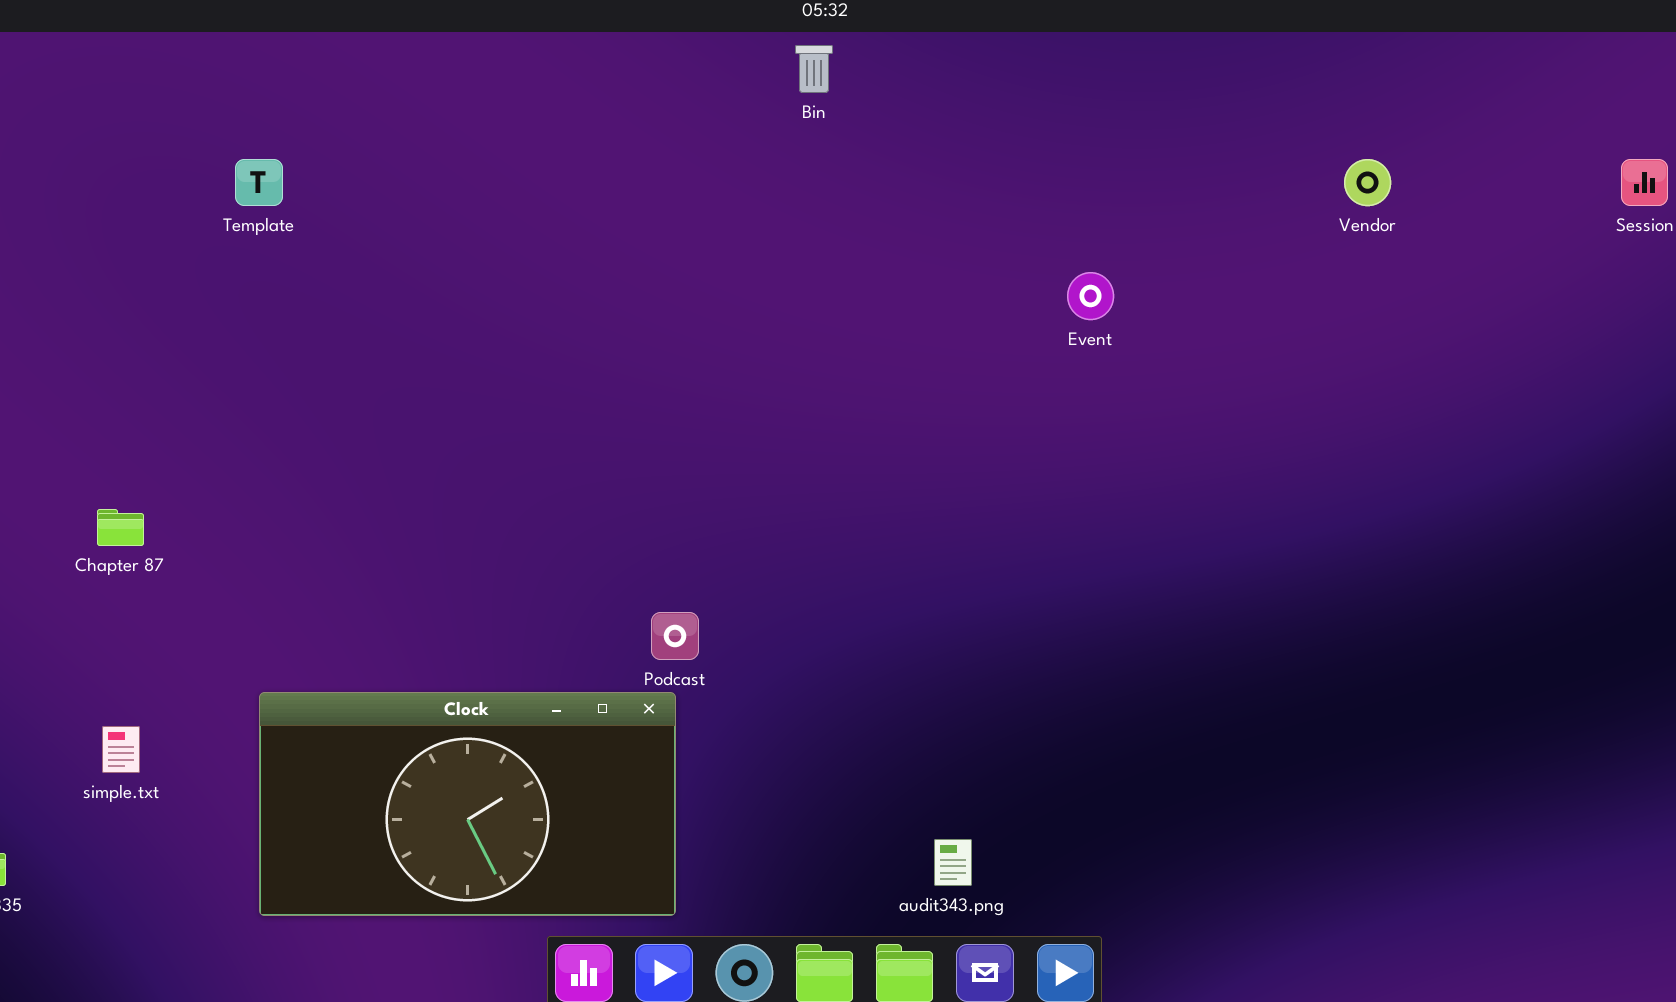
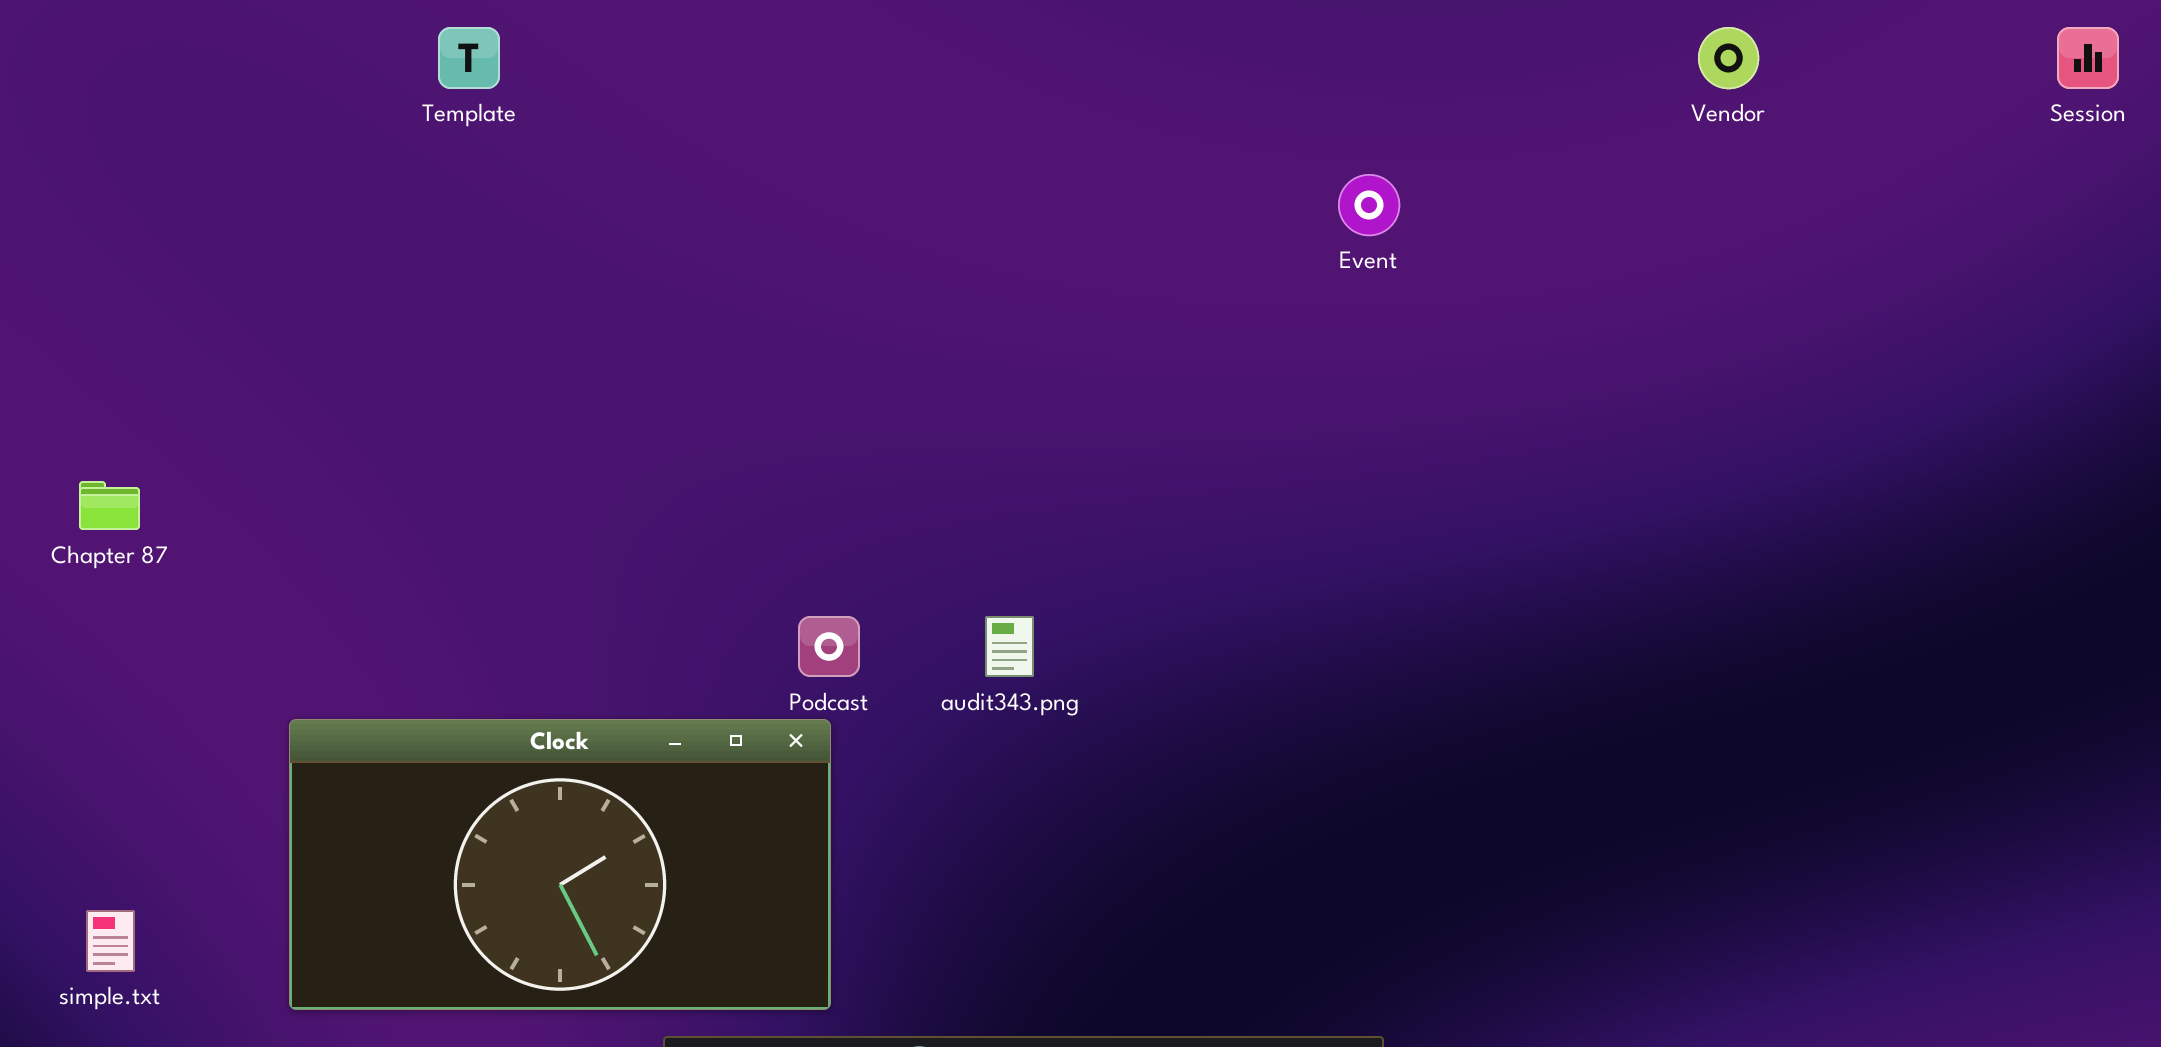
Template: [235,159,283,206] -> [438,27,500,89], moved
simple.txt: [102,726,140,773] -> [86,910,135,972], moved
audit343.png: [934,839,972,886] -> [985,616,1034,677], moved

